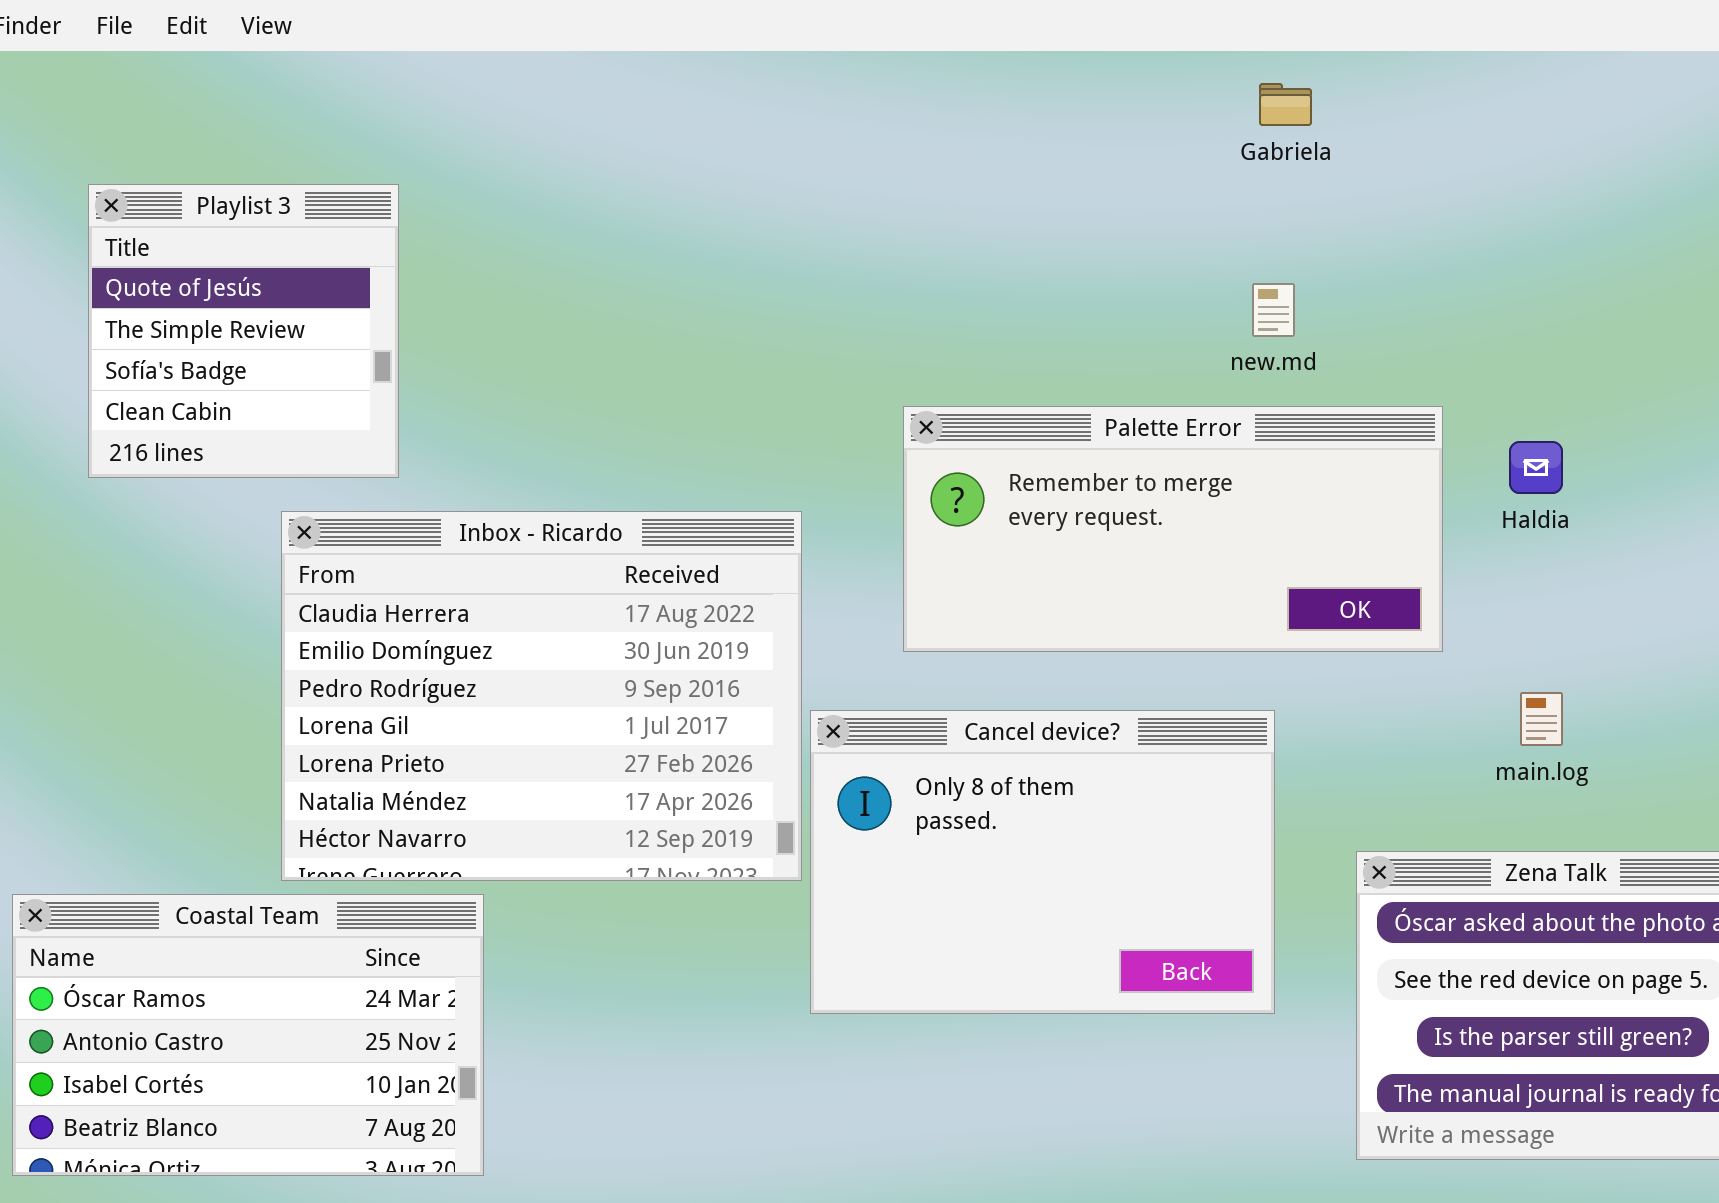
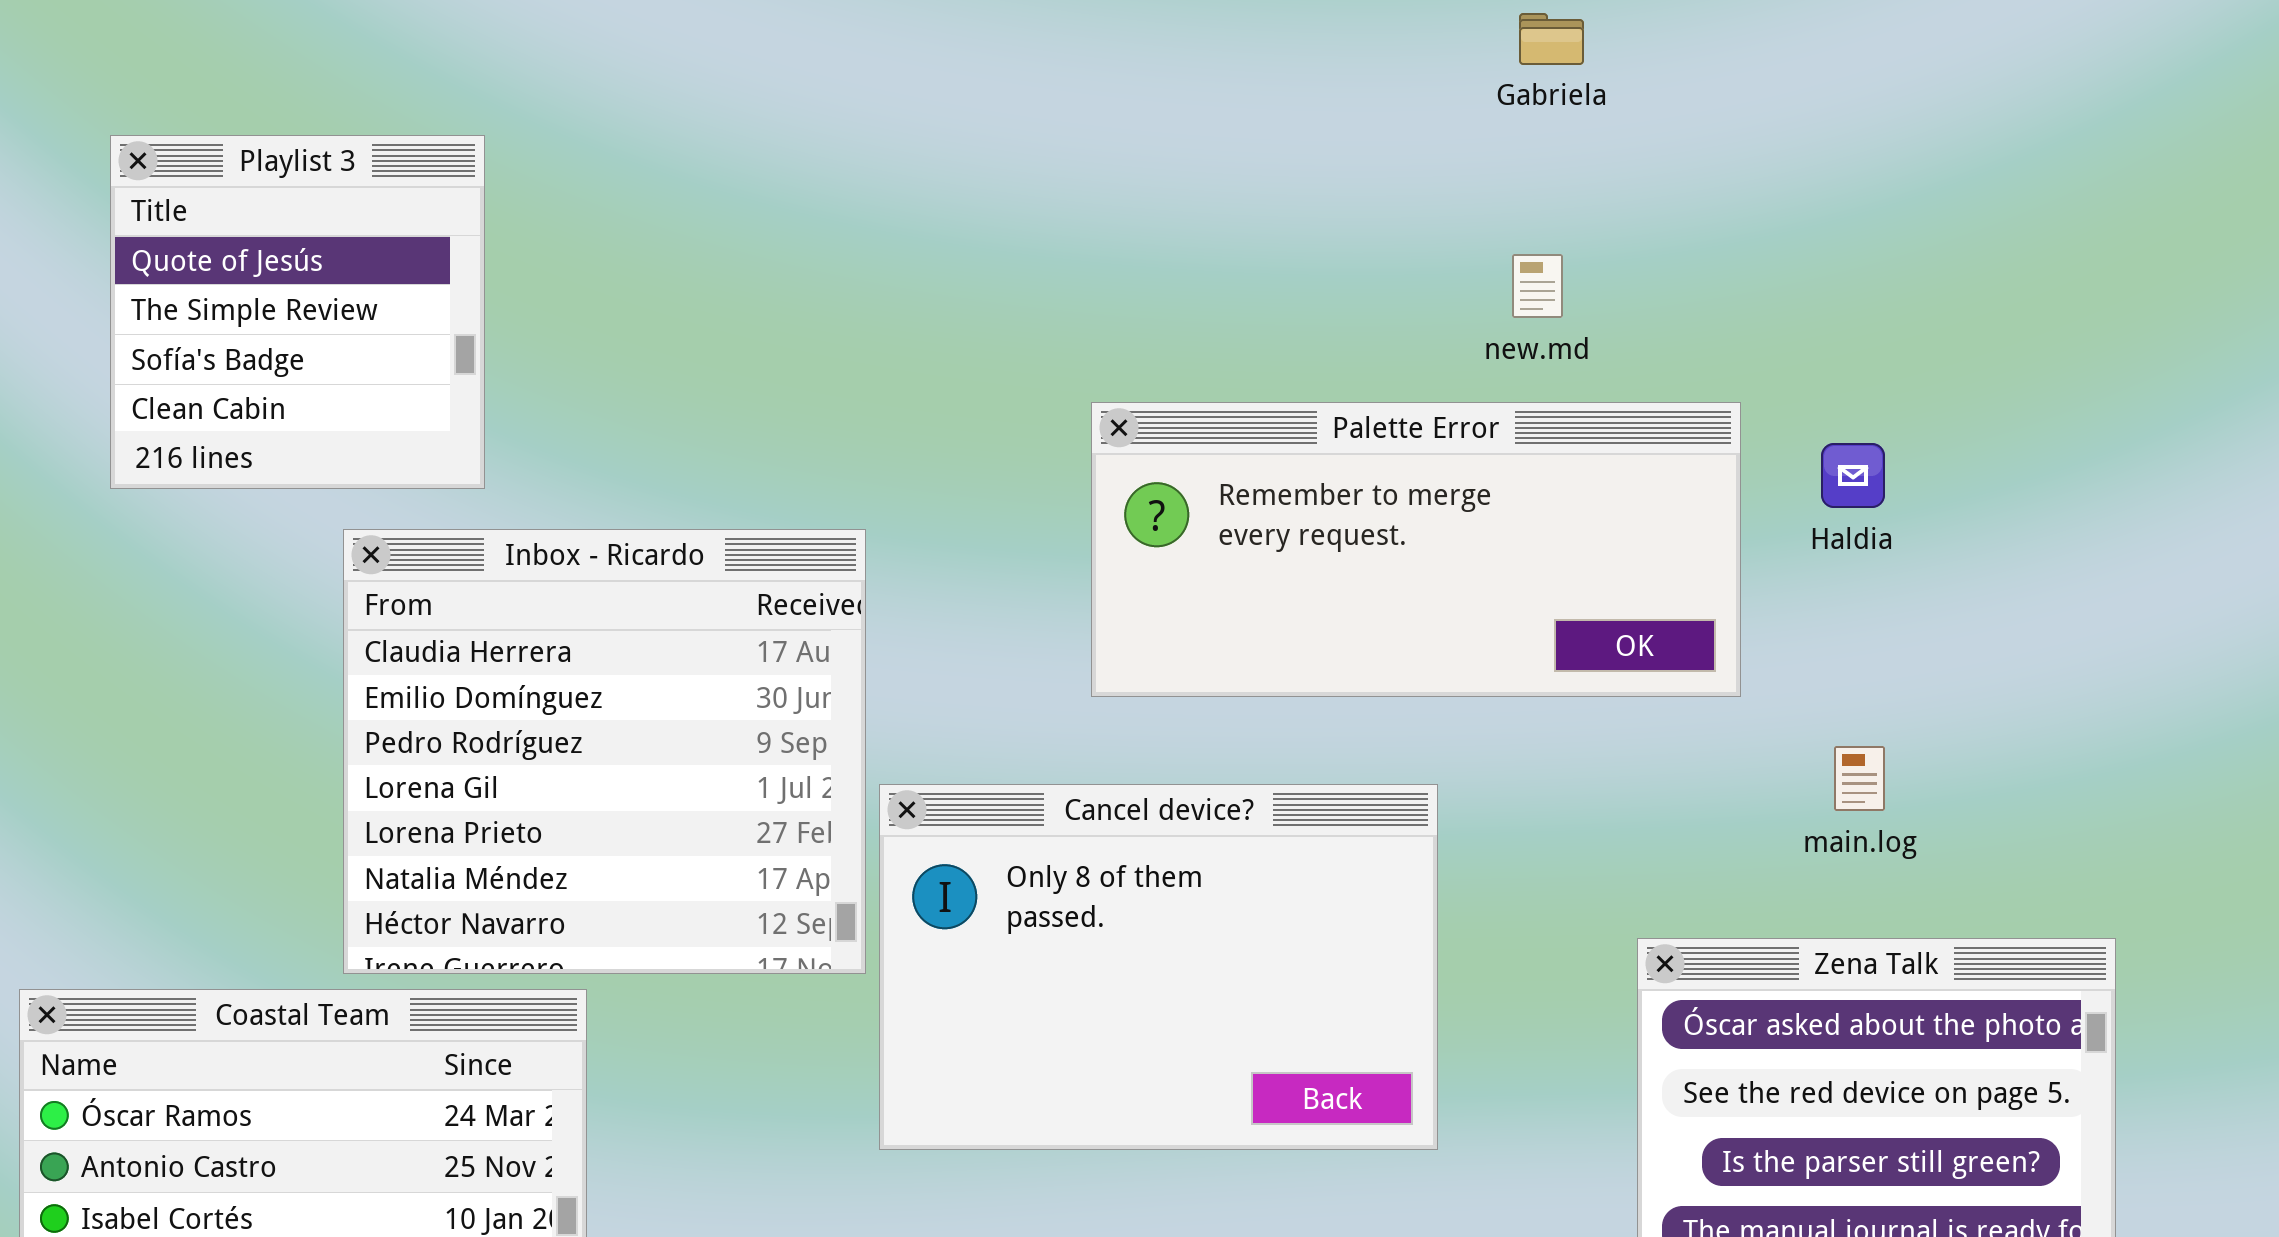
Inbox - Ricardo: [281,511,802,881] -> [343,529,866,974], resized
Cancel device?: [810,710,1275,1014] -> [879,784,1438,1150], moved

